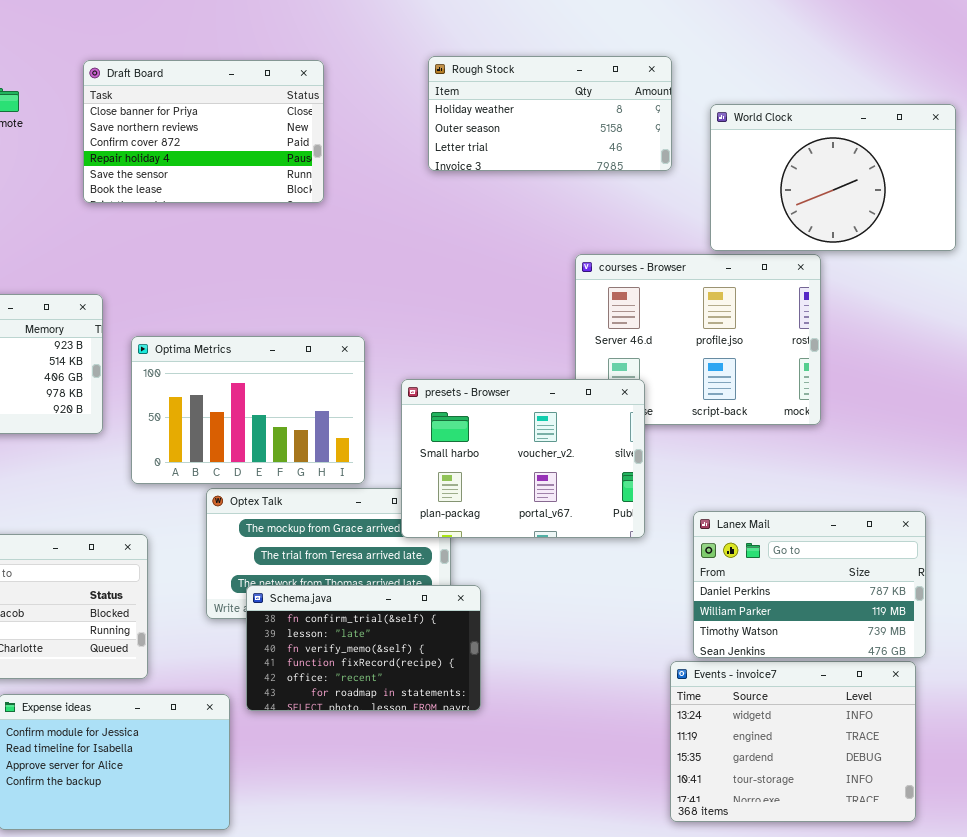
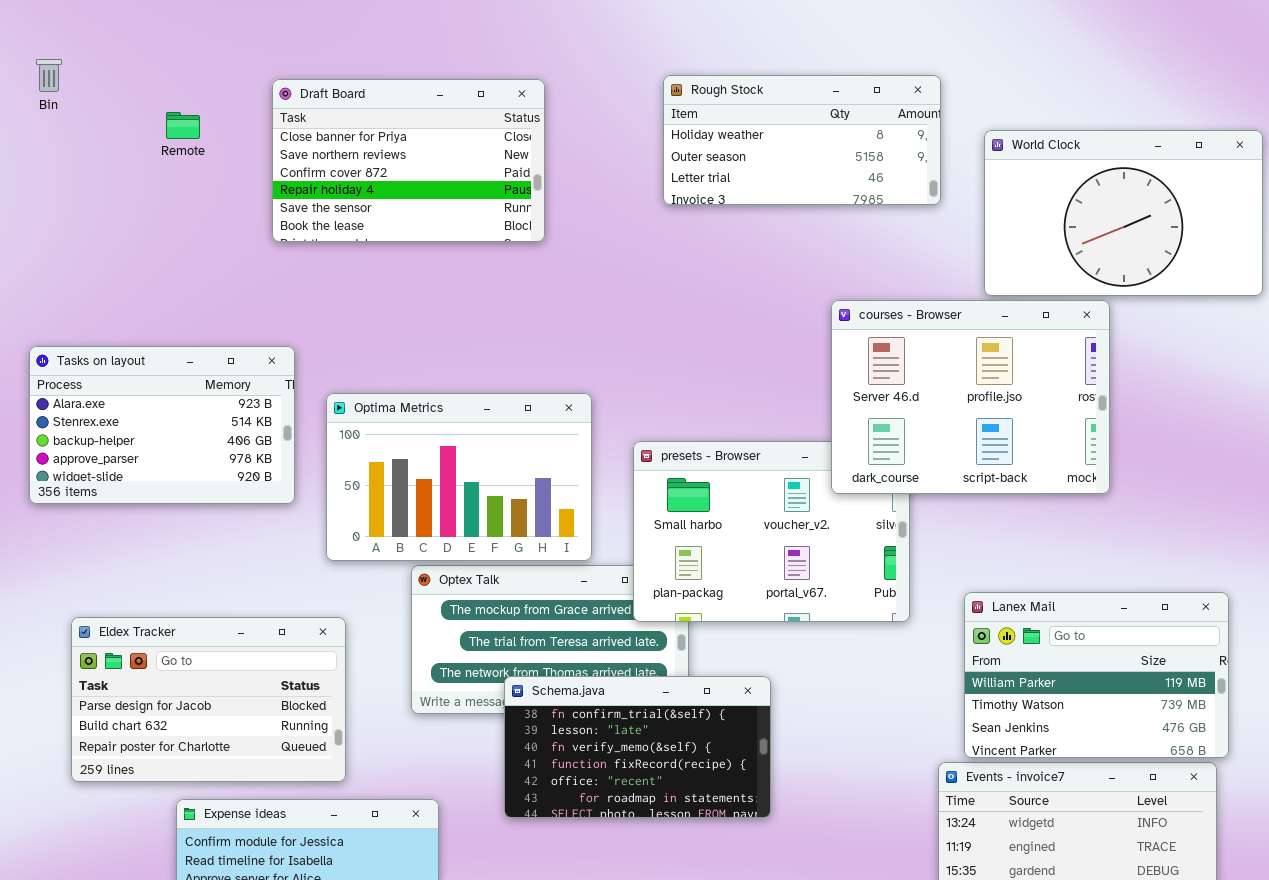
courses - Browser: [575,254,821,425] -> [831,300,1110,494], raised
Lanex Mail: [693,511,926,658] -> [964,592,1229,758], scrolled down 1 row
Schema.java: [246,585,481,711] -> [504,676,771,818], moved

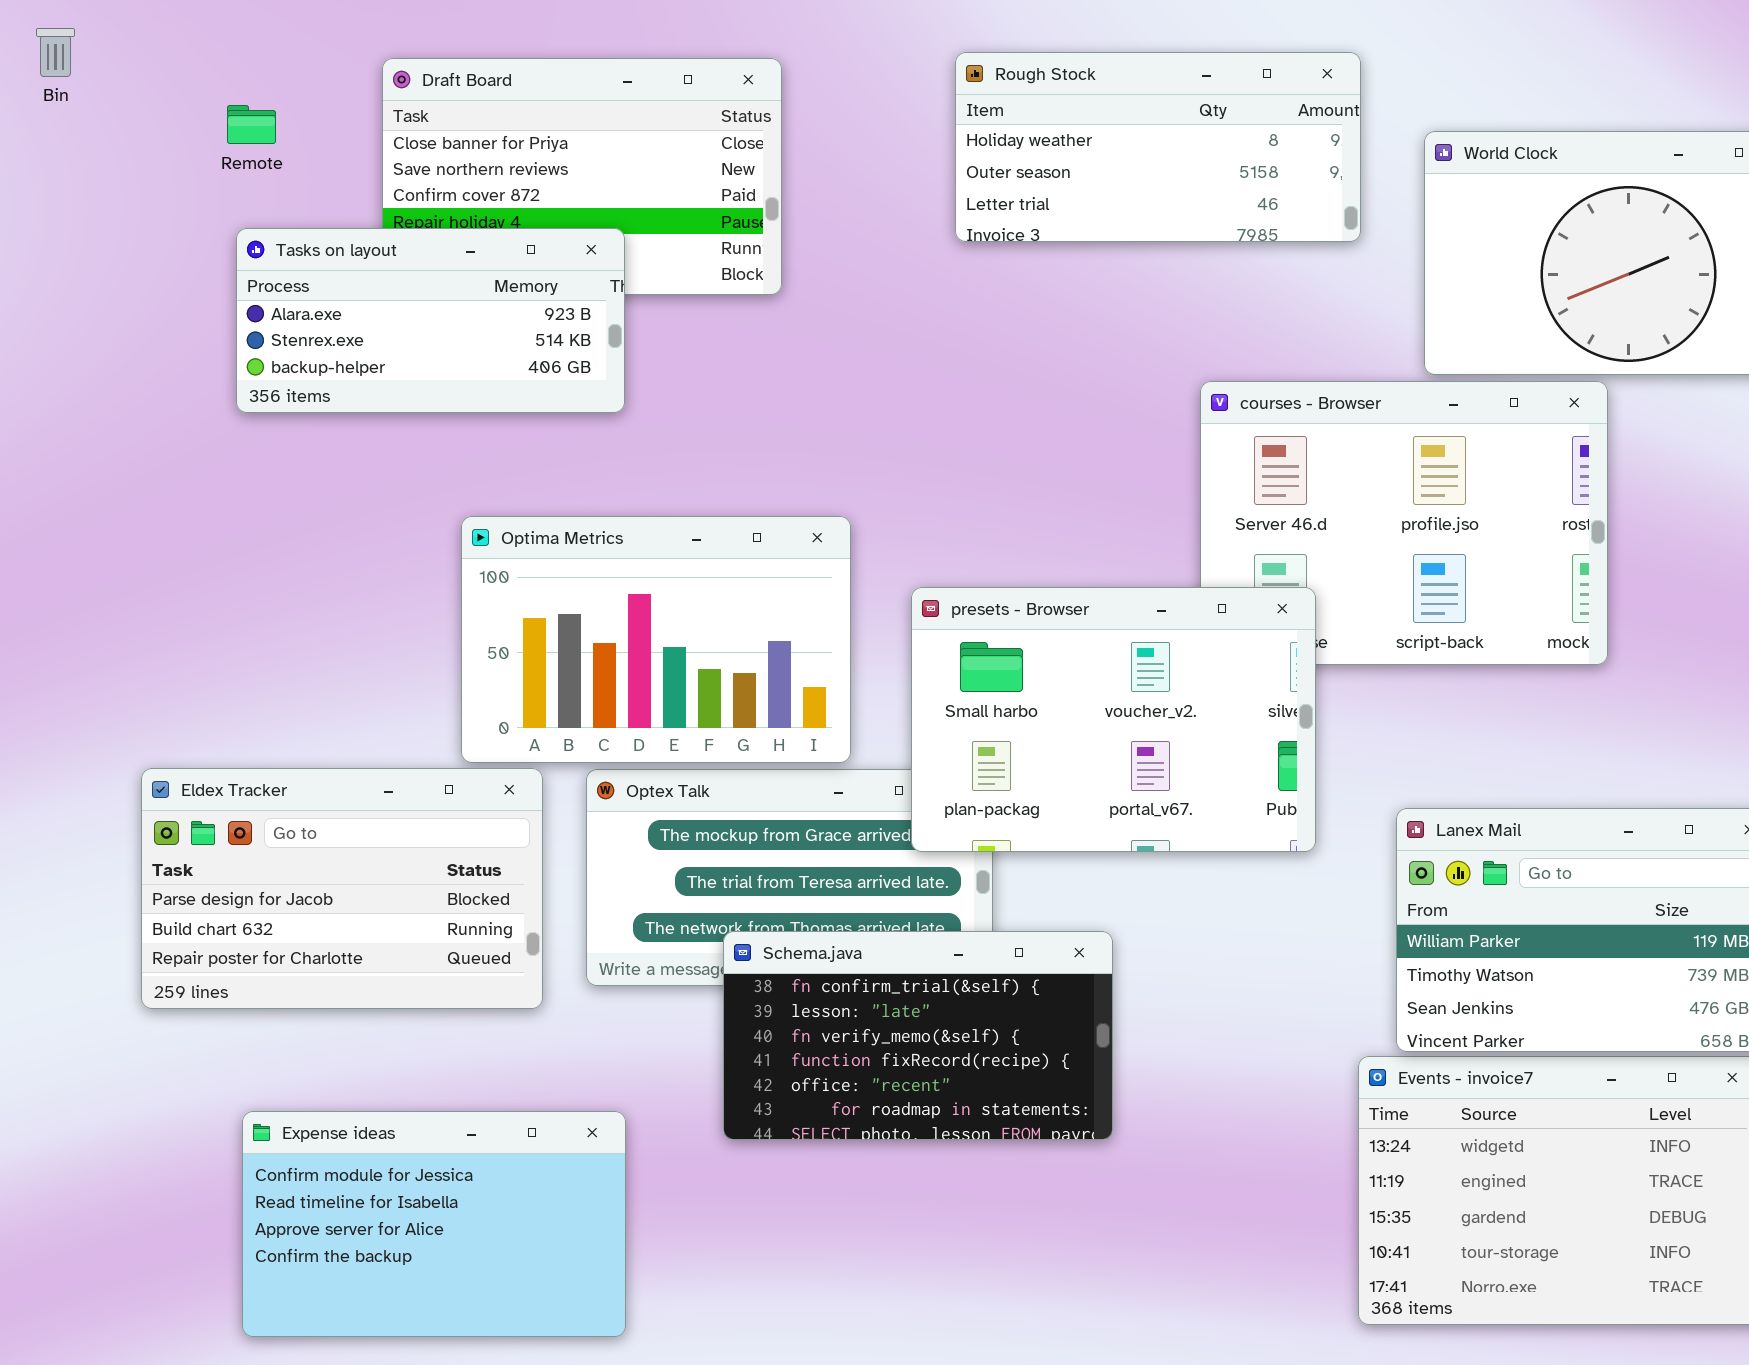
Tasks on layout: [29,346,295,504] -> [236,228,625,413], moved, resized
presets - Browser: [633,441,910,622] -> [911,587,1316,852], raised
Eldex Tracker: [71,617,346,782] -> [141,768,543,1009], moved

